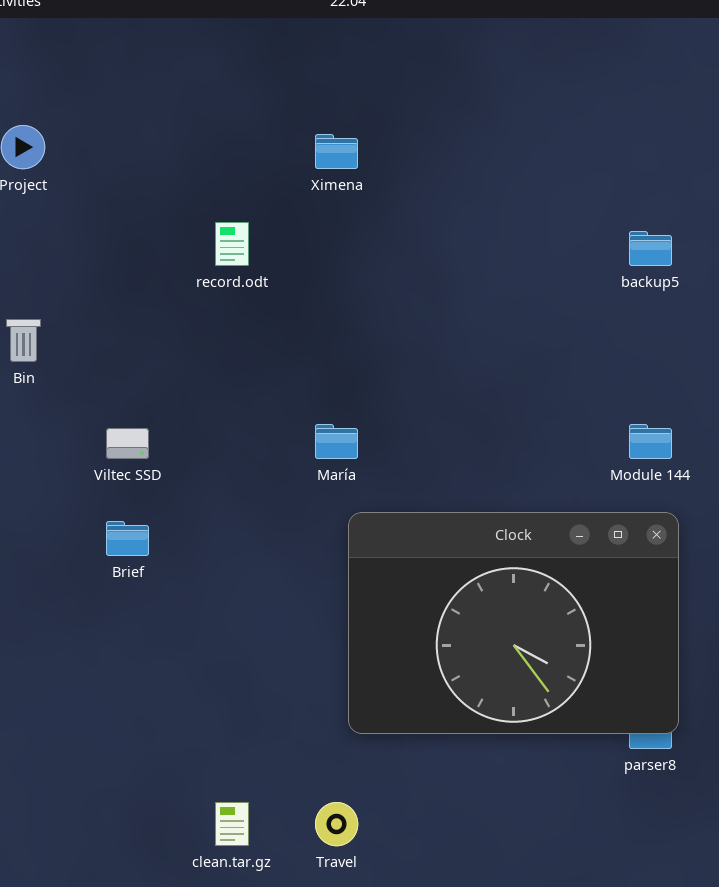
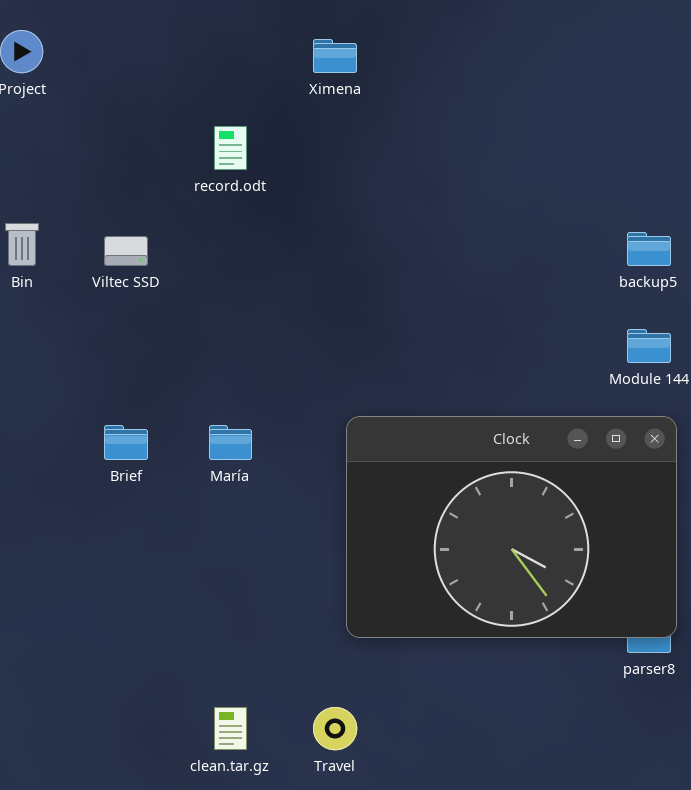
backup5: [629,231,672,266] -> [627,232,671,266], moved
María: [315,424,358,459] -> [209,425,252,460], moved
Viltec SSD: [106,428,149,459] -> [104,236,148,266], moved

